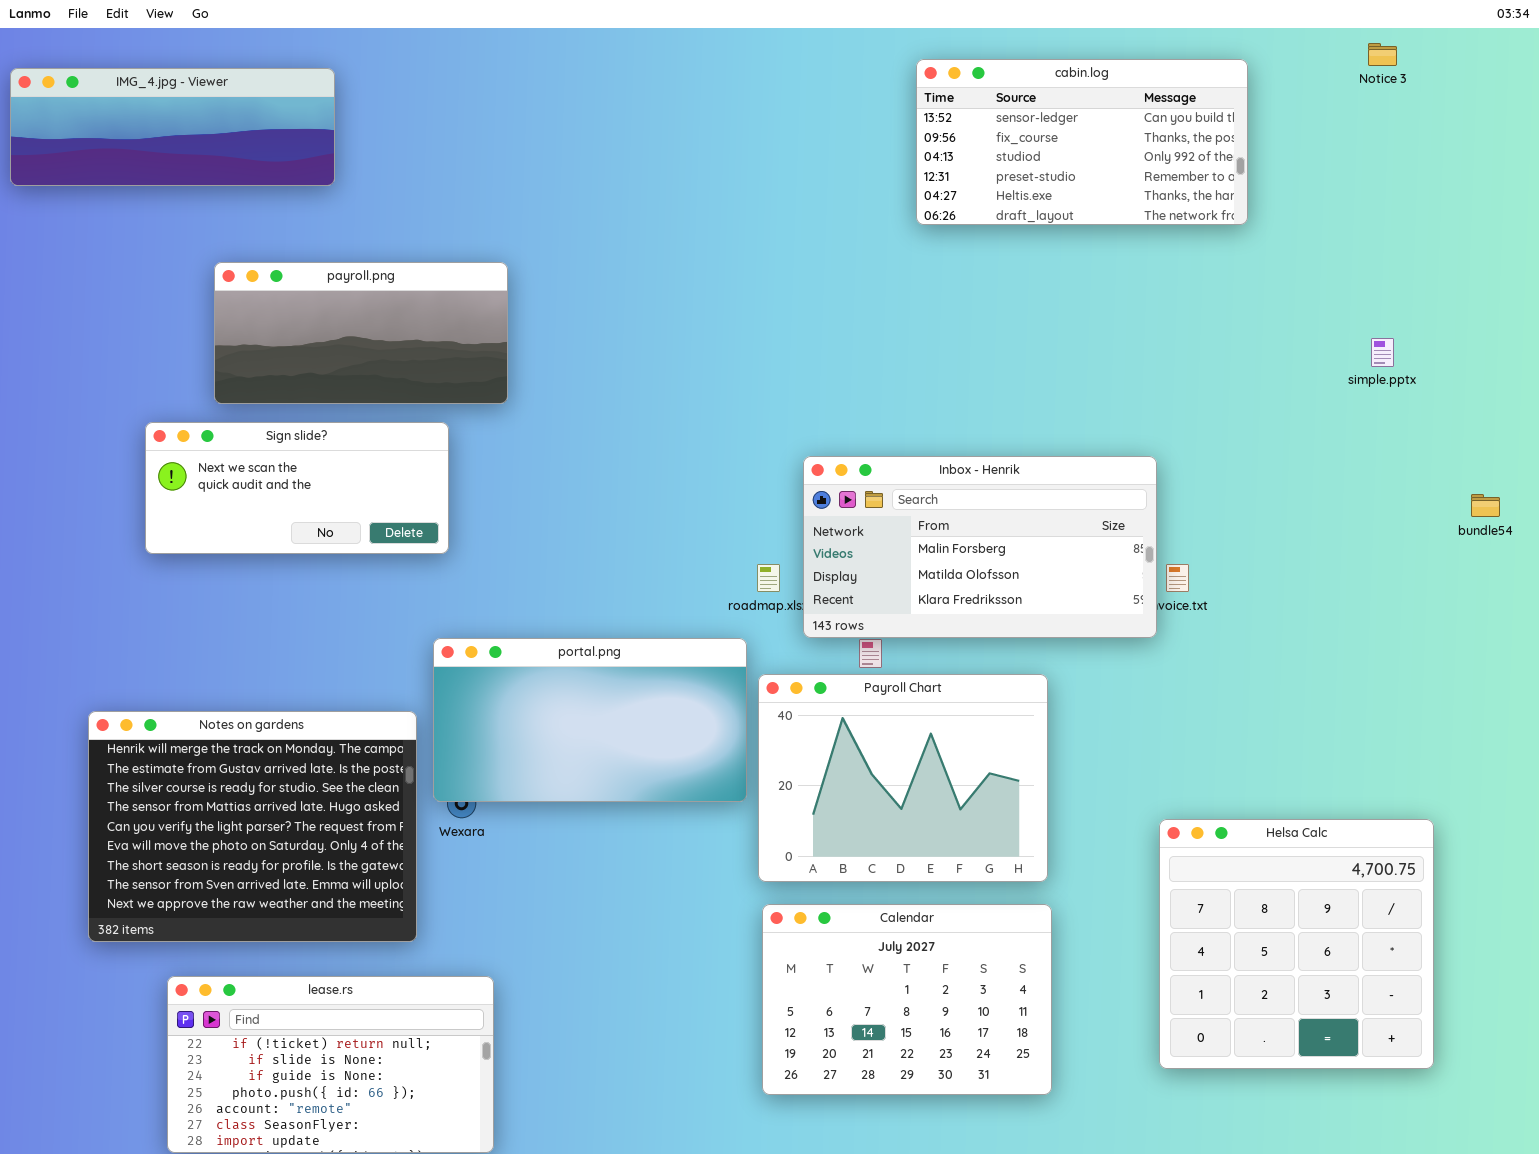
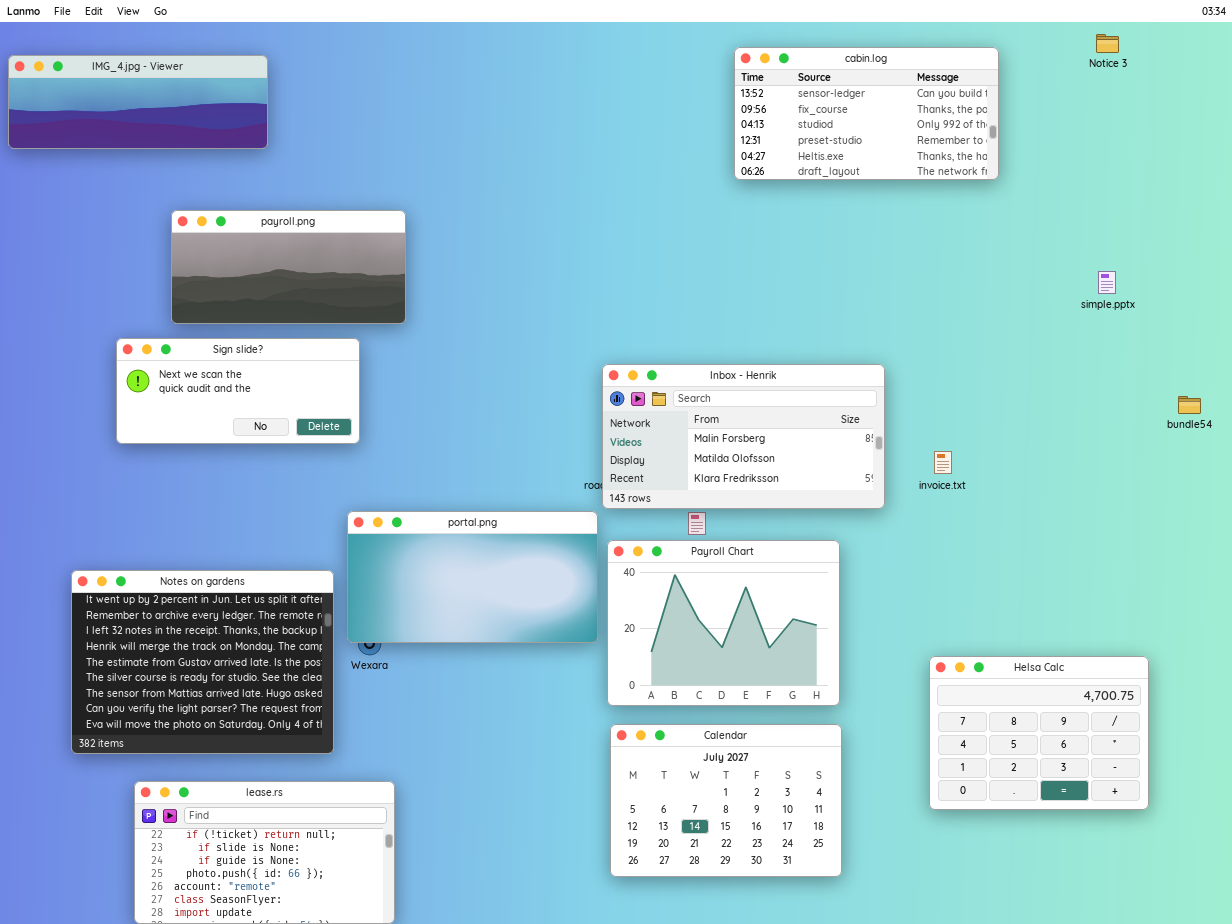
Inbox - Henrik: [803,456,1157,638] -> [602,364,885,509], moved
Notes on gardens: [88,711,417,942] -> [71,570,334,754], scrolled up 3 rows
Helsa Calc: [1159,819,1434,1069] -> [929,656,1149,810], resized

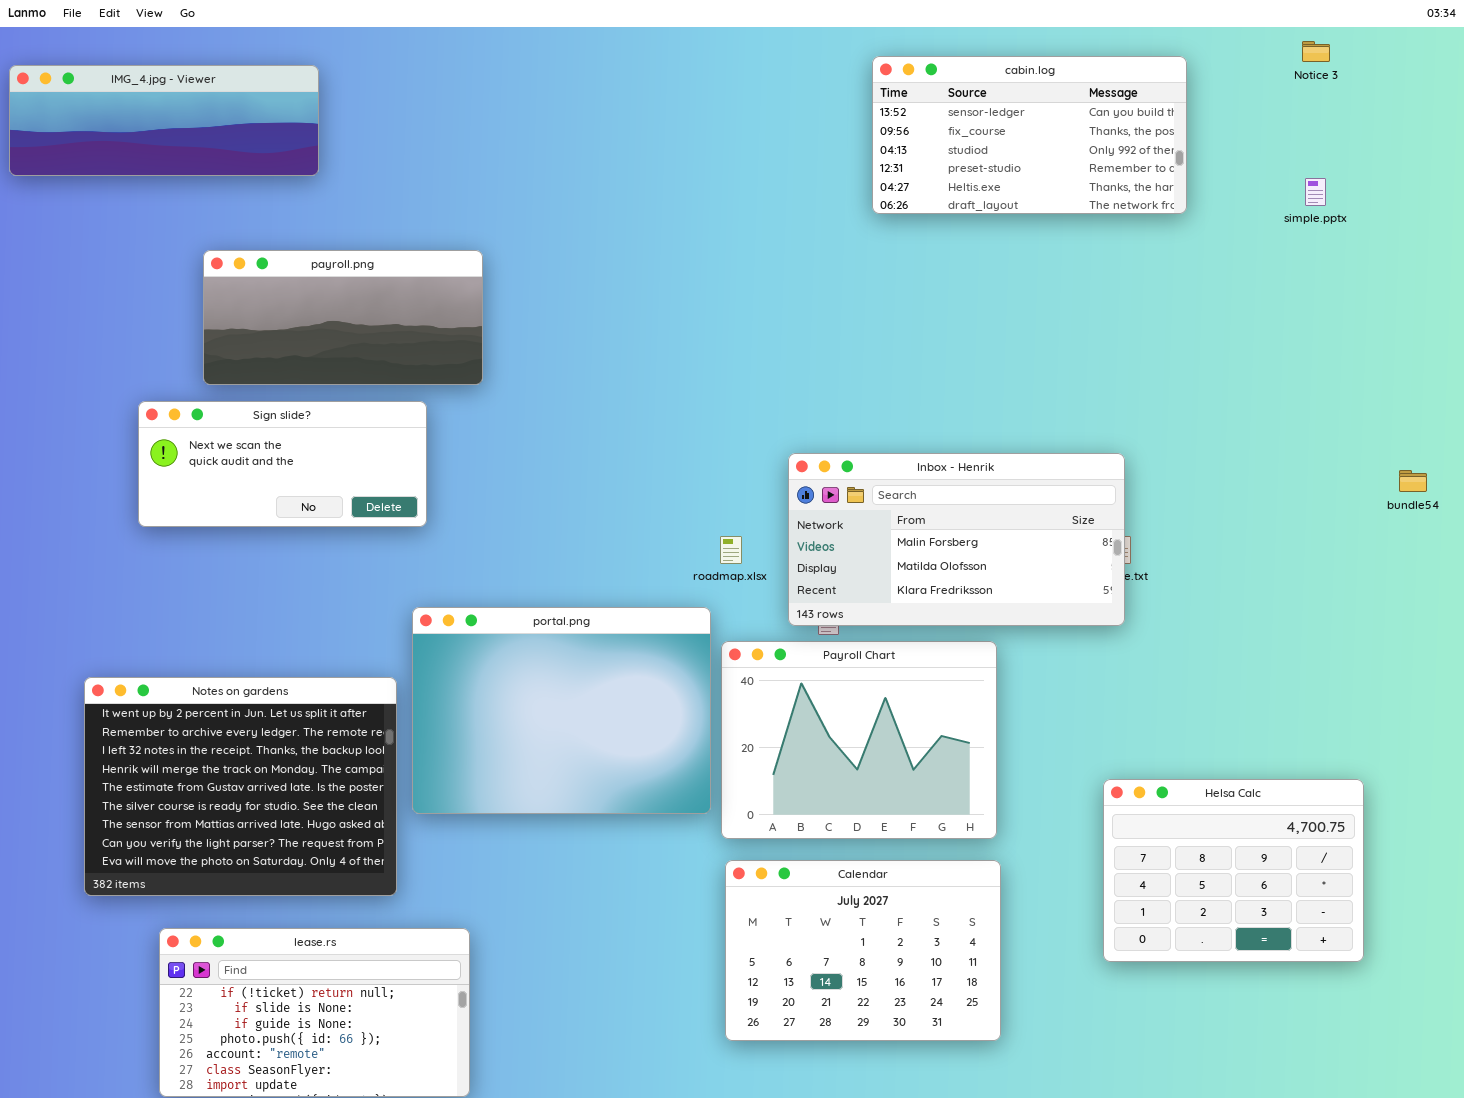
simple.pptx: [1098,271,1116,294] -> [1305,178,1326,206], moved
Inbox - Henrik: [602,364,885,509] -> [788,453,1125,626], moved
portal.png: [347,511,598,643] -> [412,607,711,814], resized

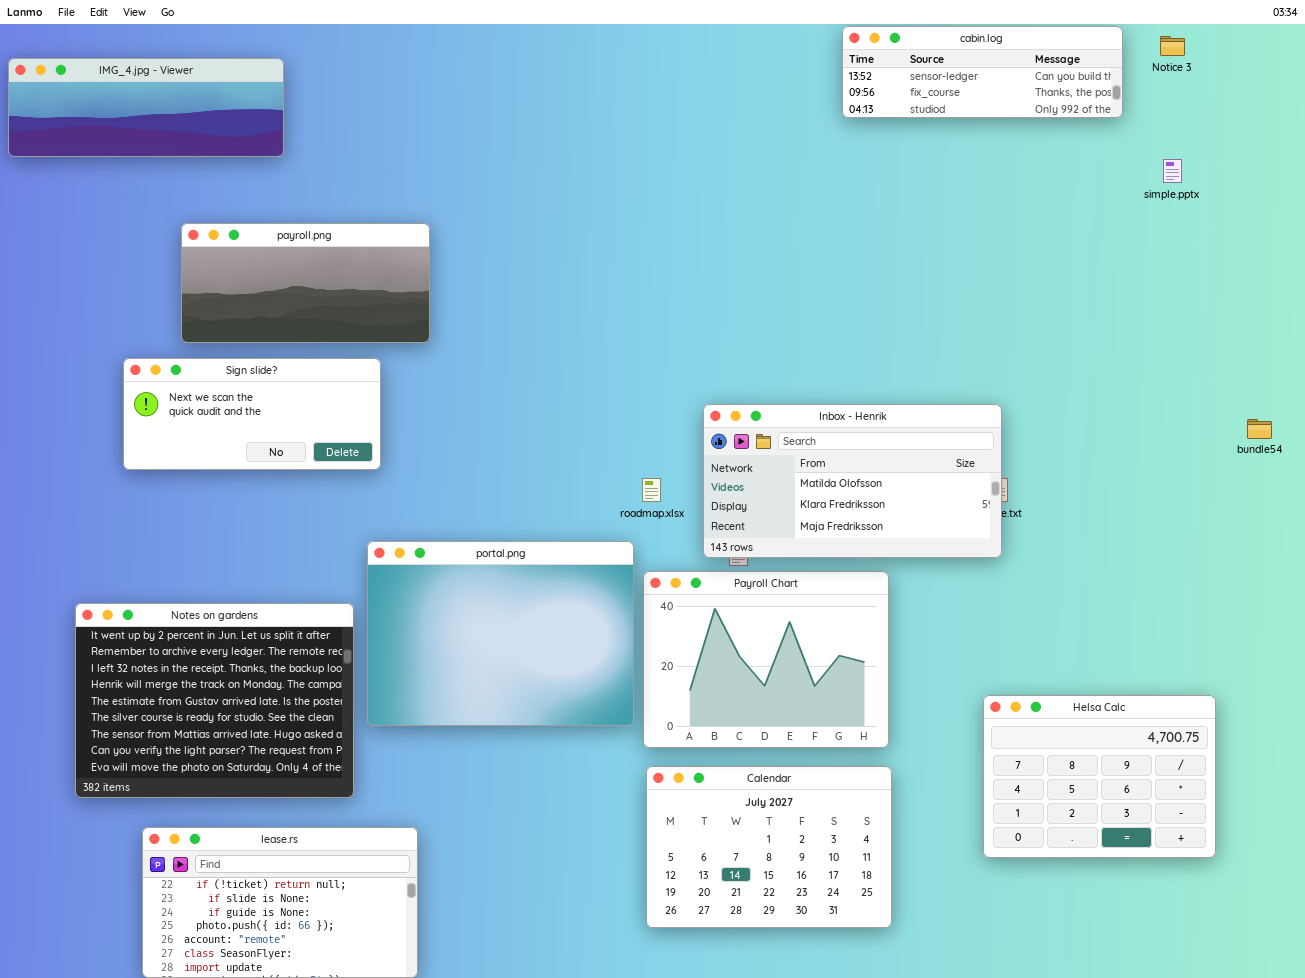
cabin.log: [872,56,1187,214] -> [842,26,1123,118], moved, resized
Inbox - Henrik: [788,453,1125,626] -> [703,404,1002,558], scrolled down 1 row

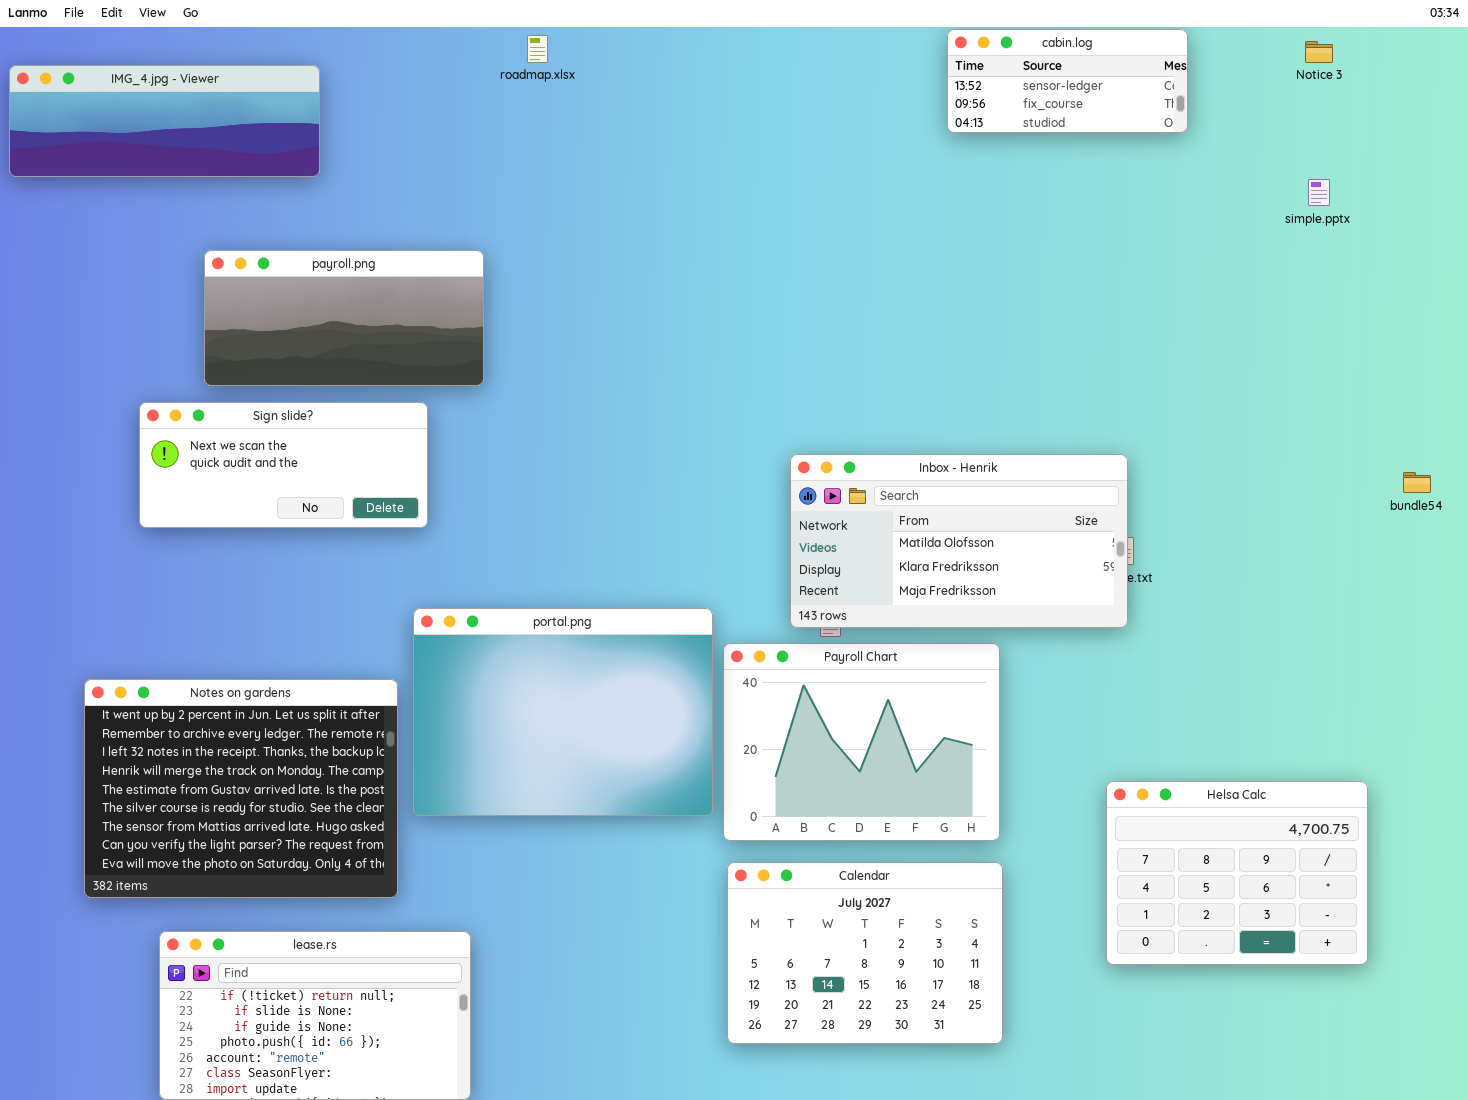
cabin.log: [842,26,1123,118] -> [947,29,1188,133], resized
roadmap.xlsx: [642,478,661,502] -> [527,35,548,63], moved

